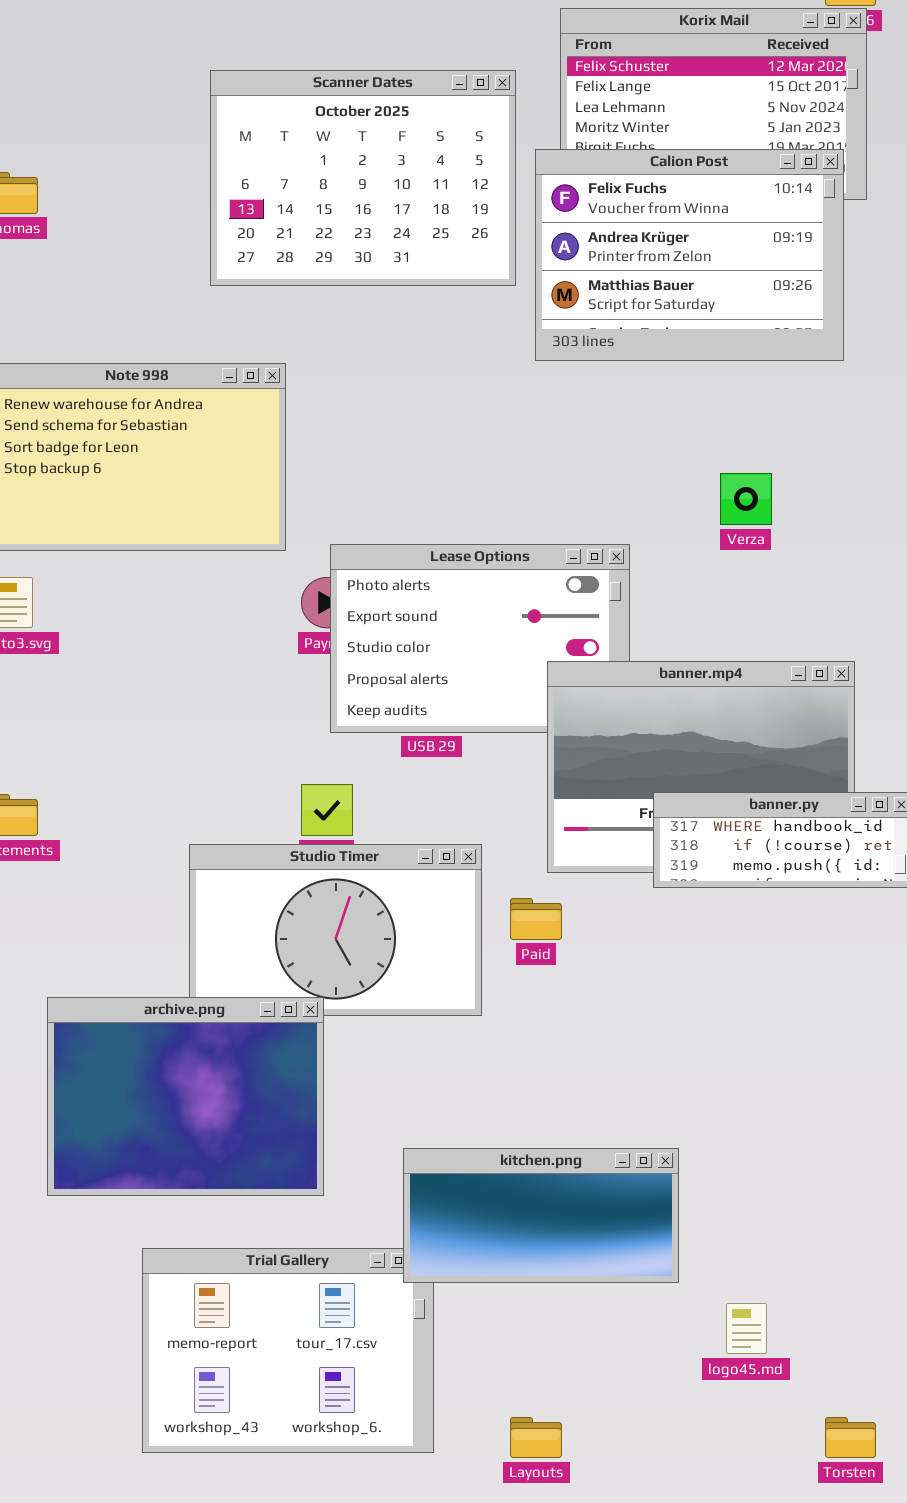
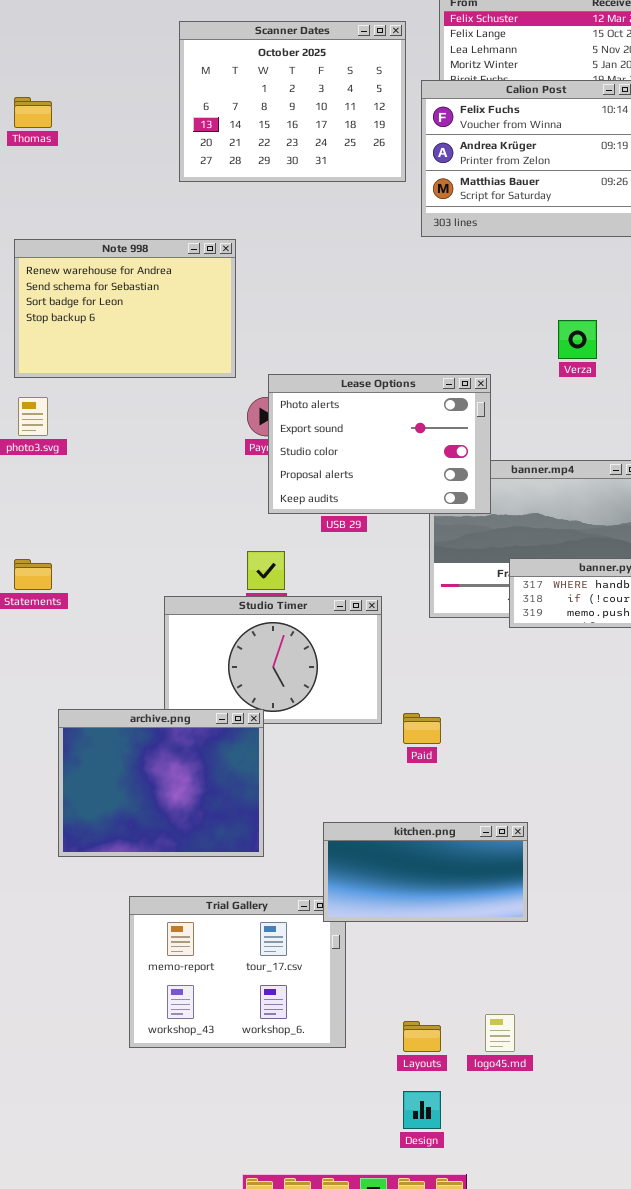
Lease Options: [330,544,630,733] -> [268,374,491,514], raised
Paid: [510,898,562,940] -> [403,713,441,744], moved
logo45.md: [726,1303,767,1354] -> [485,1014,515,1052], moved

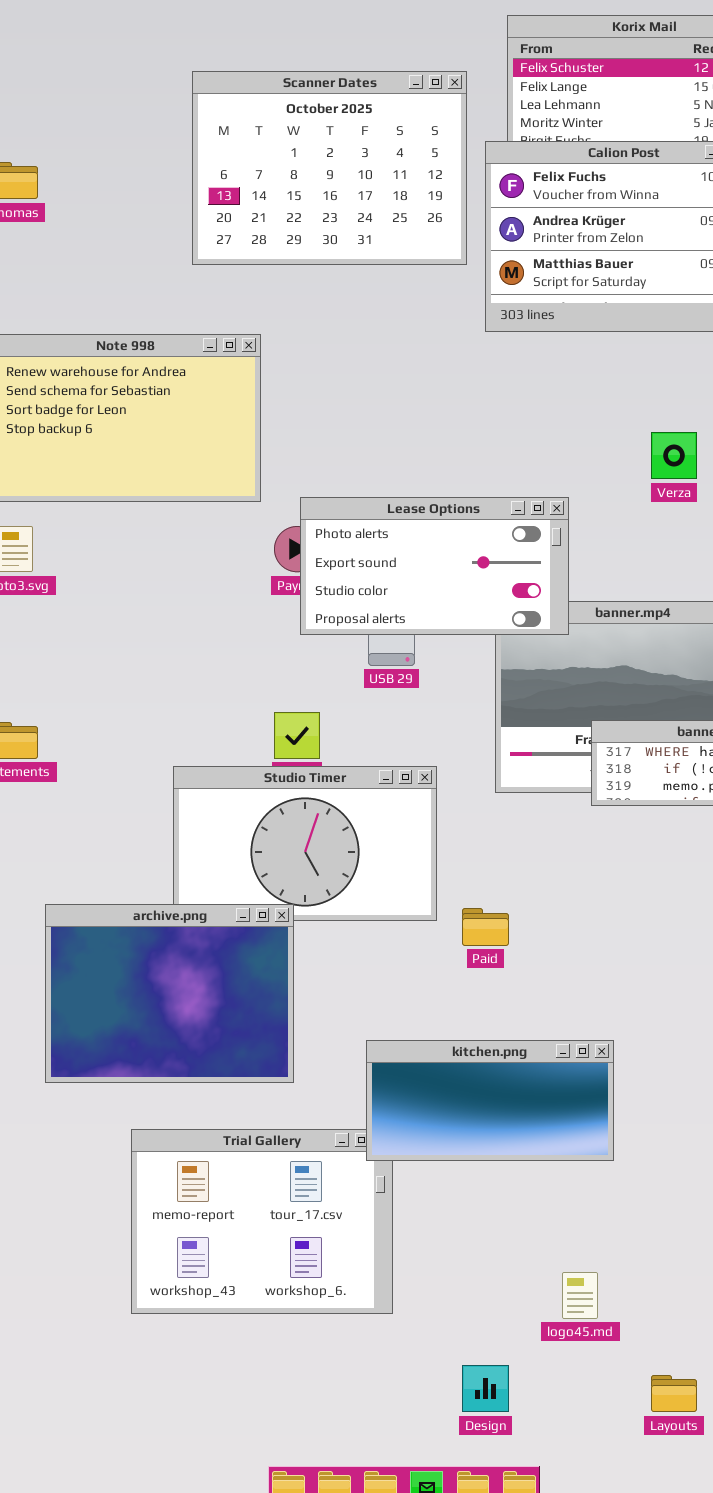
Lease Options: [268,374,491,514] -> [300,497,569,635], resized
Layouts: [403,1021,441,1052] -> [651,1375,697,1412], moved

